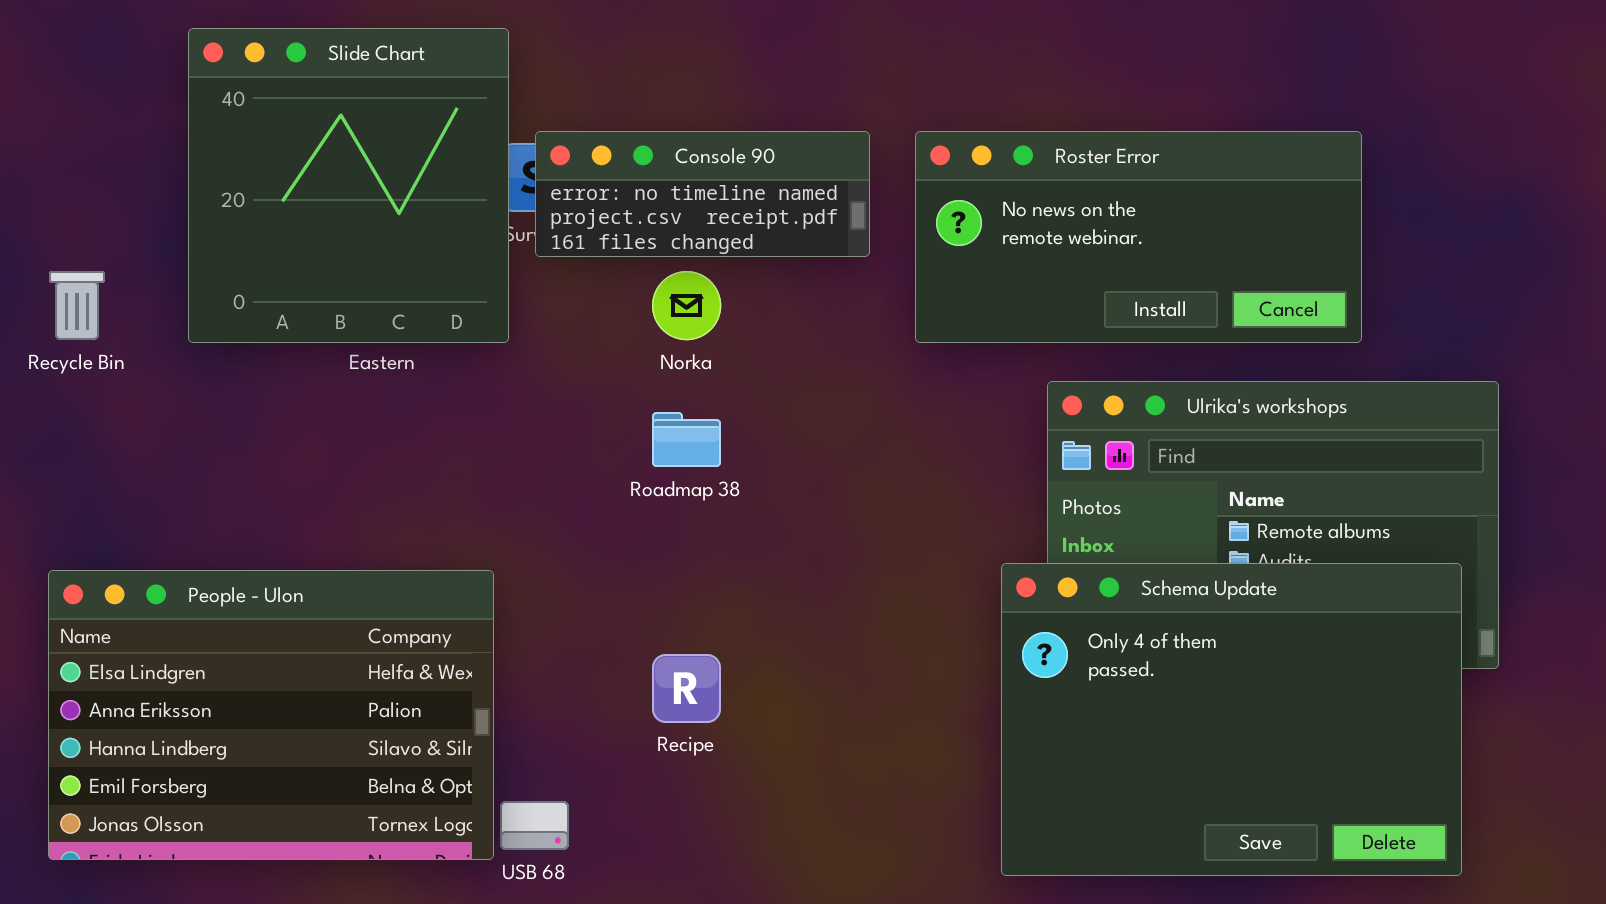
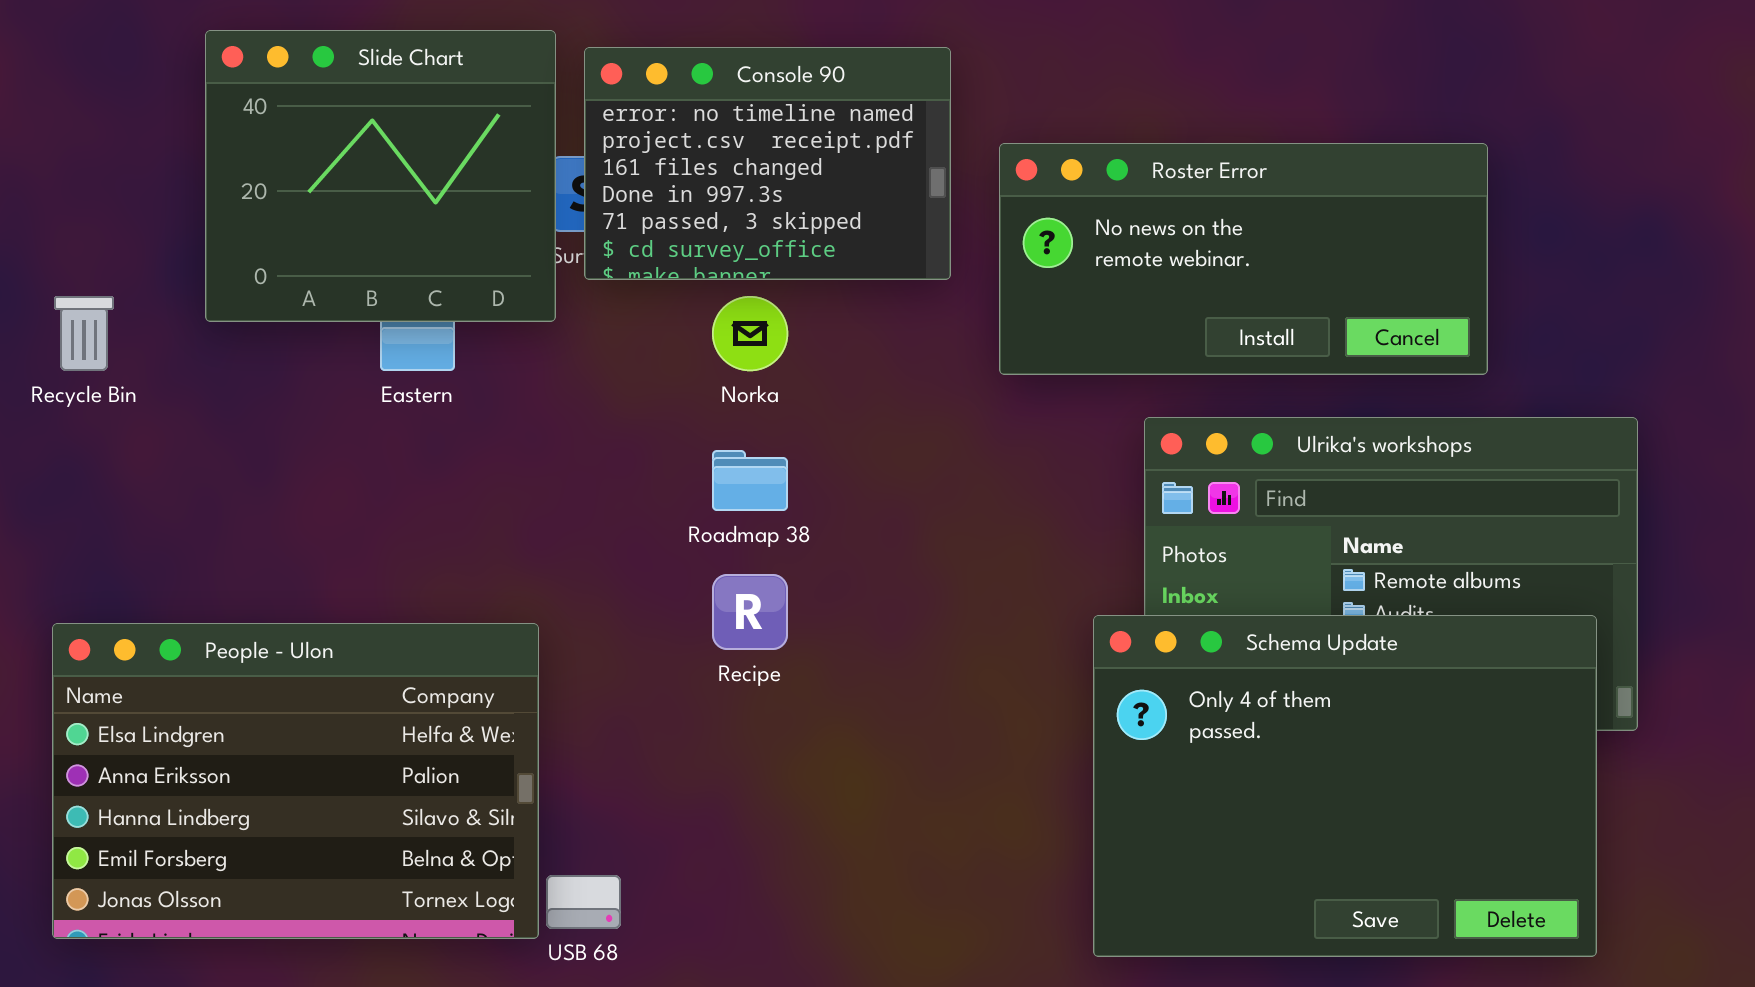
Slide Chart: [188,28,509,343] -> [205,30,556,322], resized
Console 90: [535,131,870,257] -> [584,47,951,280], resized
Recipe: [652,654,721,723] -> [712,574,788,650], moved

